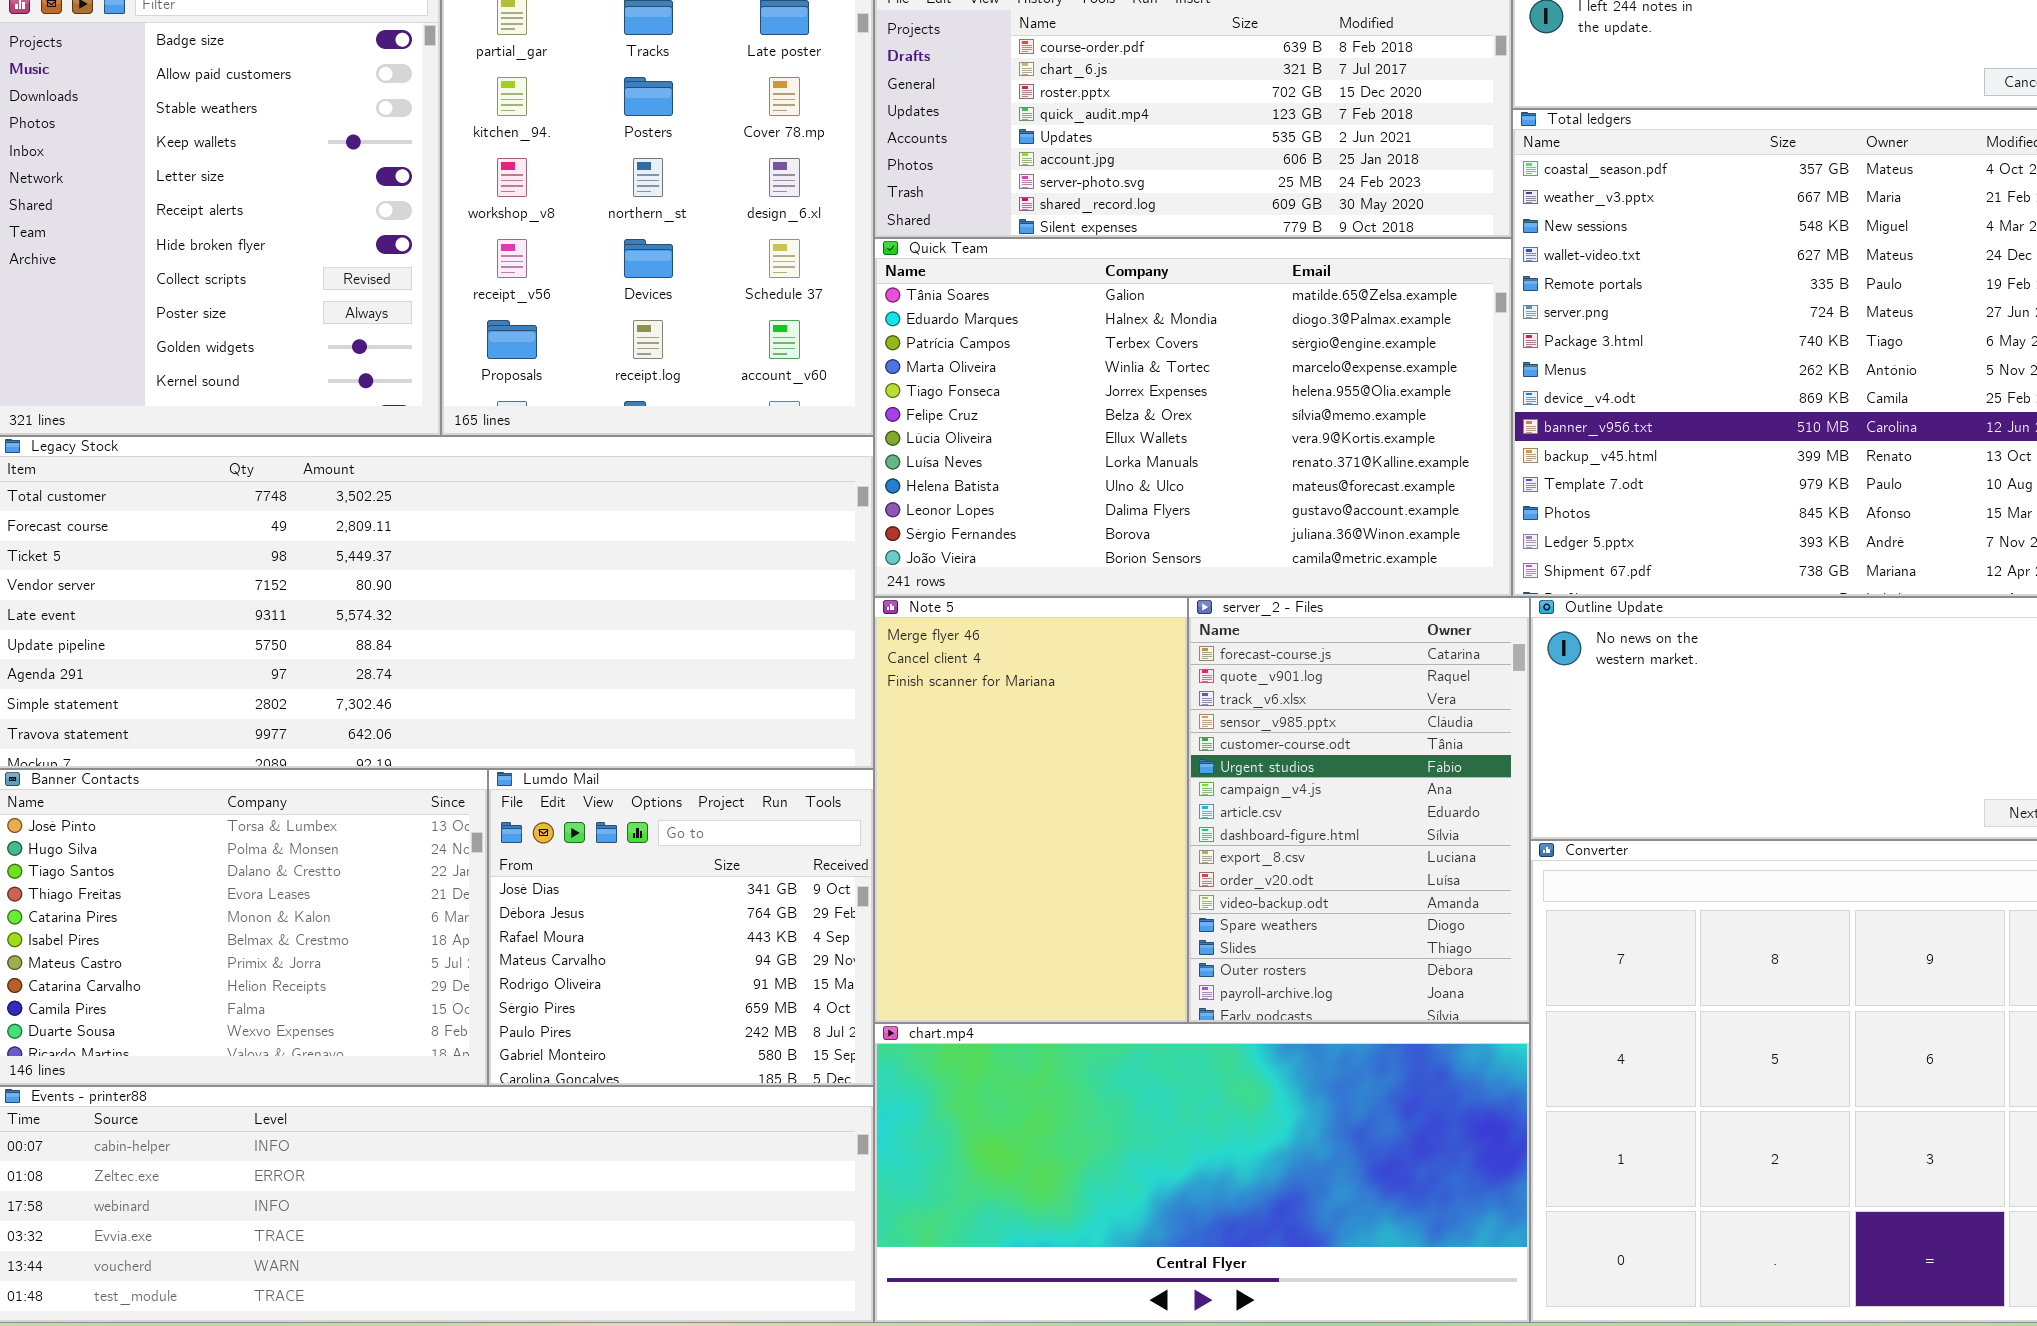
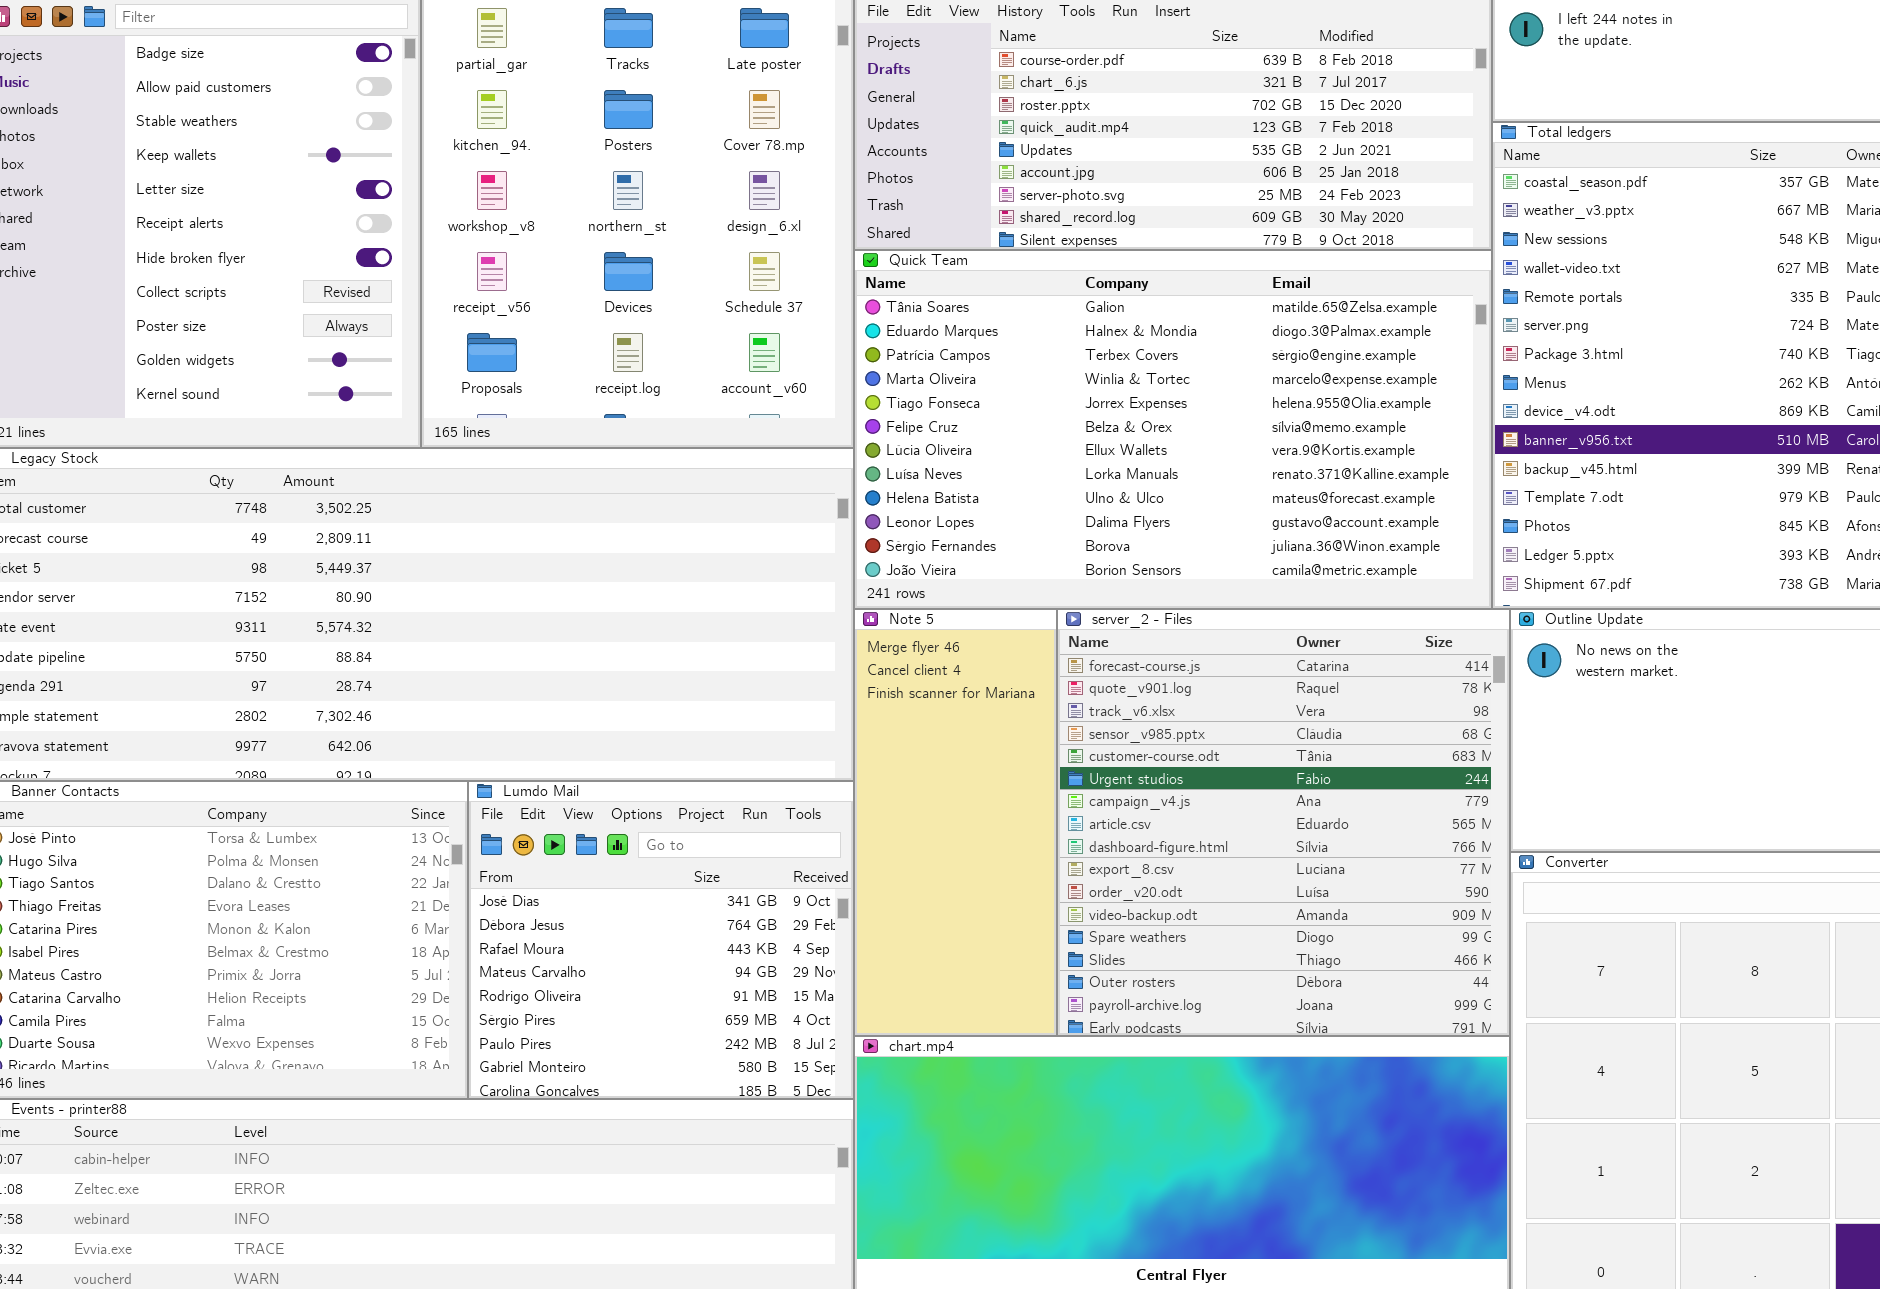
Note 5: [874,597,1188,1023] -> [854,609,1057,1036], resized
server_2 - Files: [1188,597,1530,1023] -> [1057,609,1510,1036], resized

